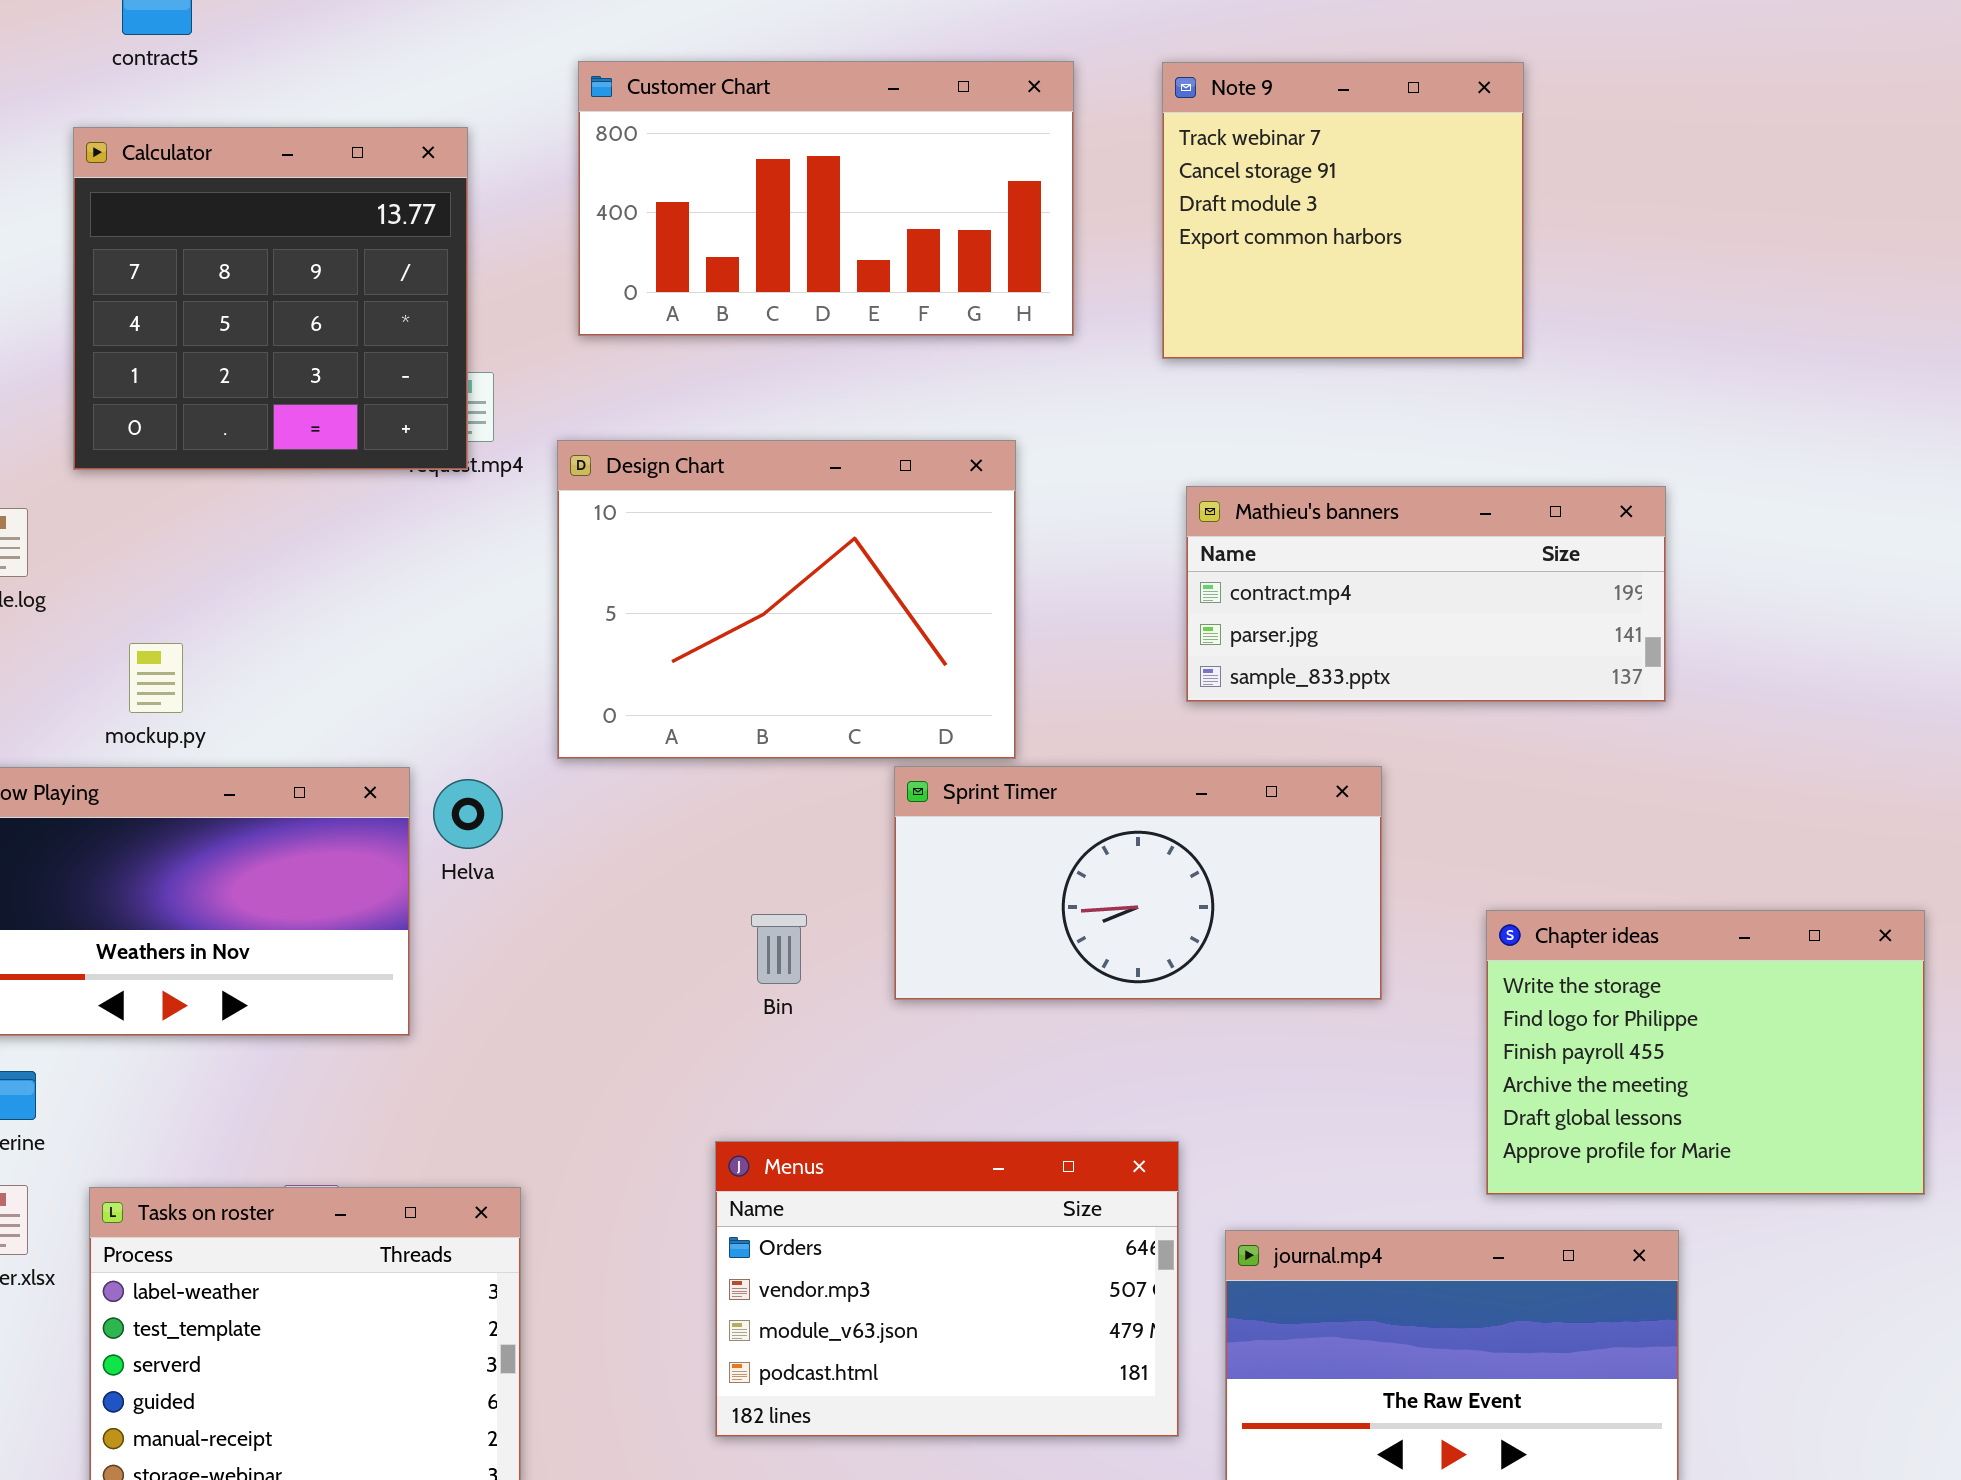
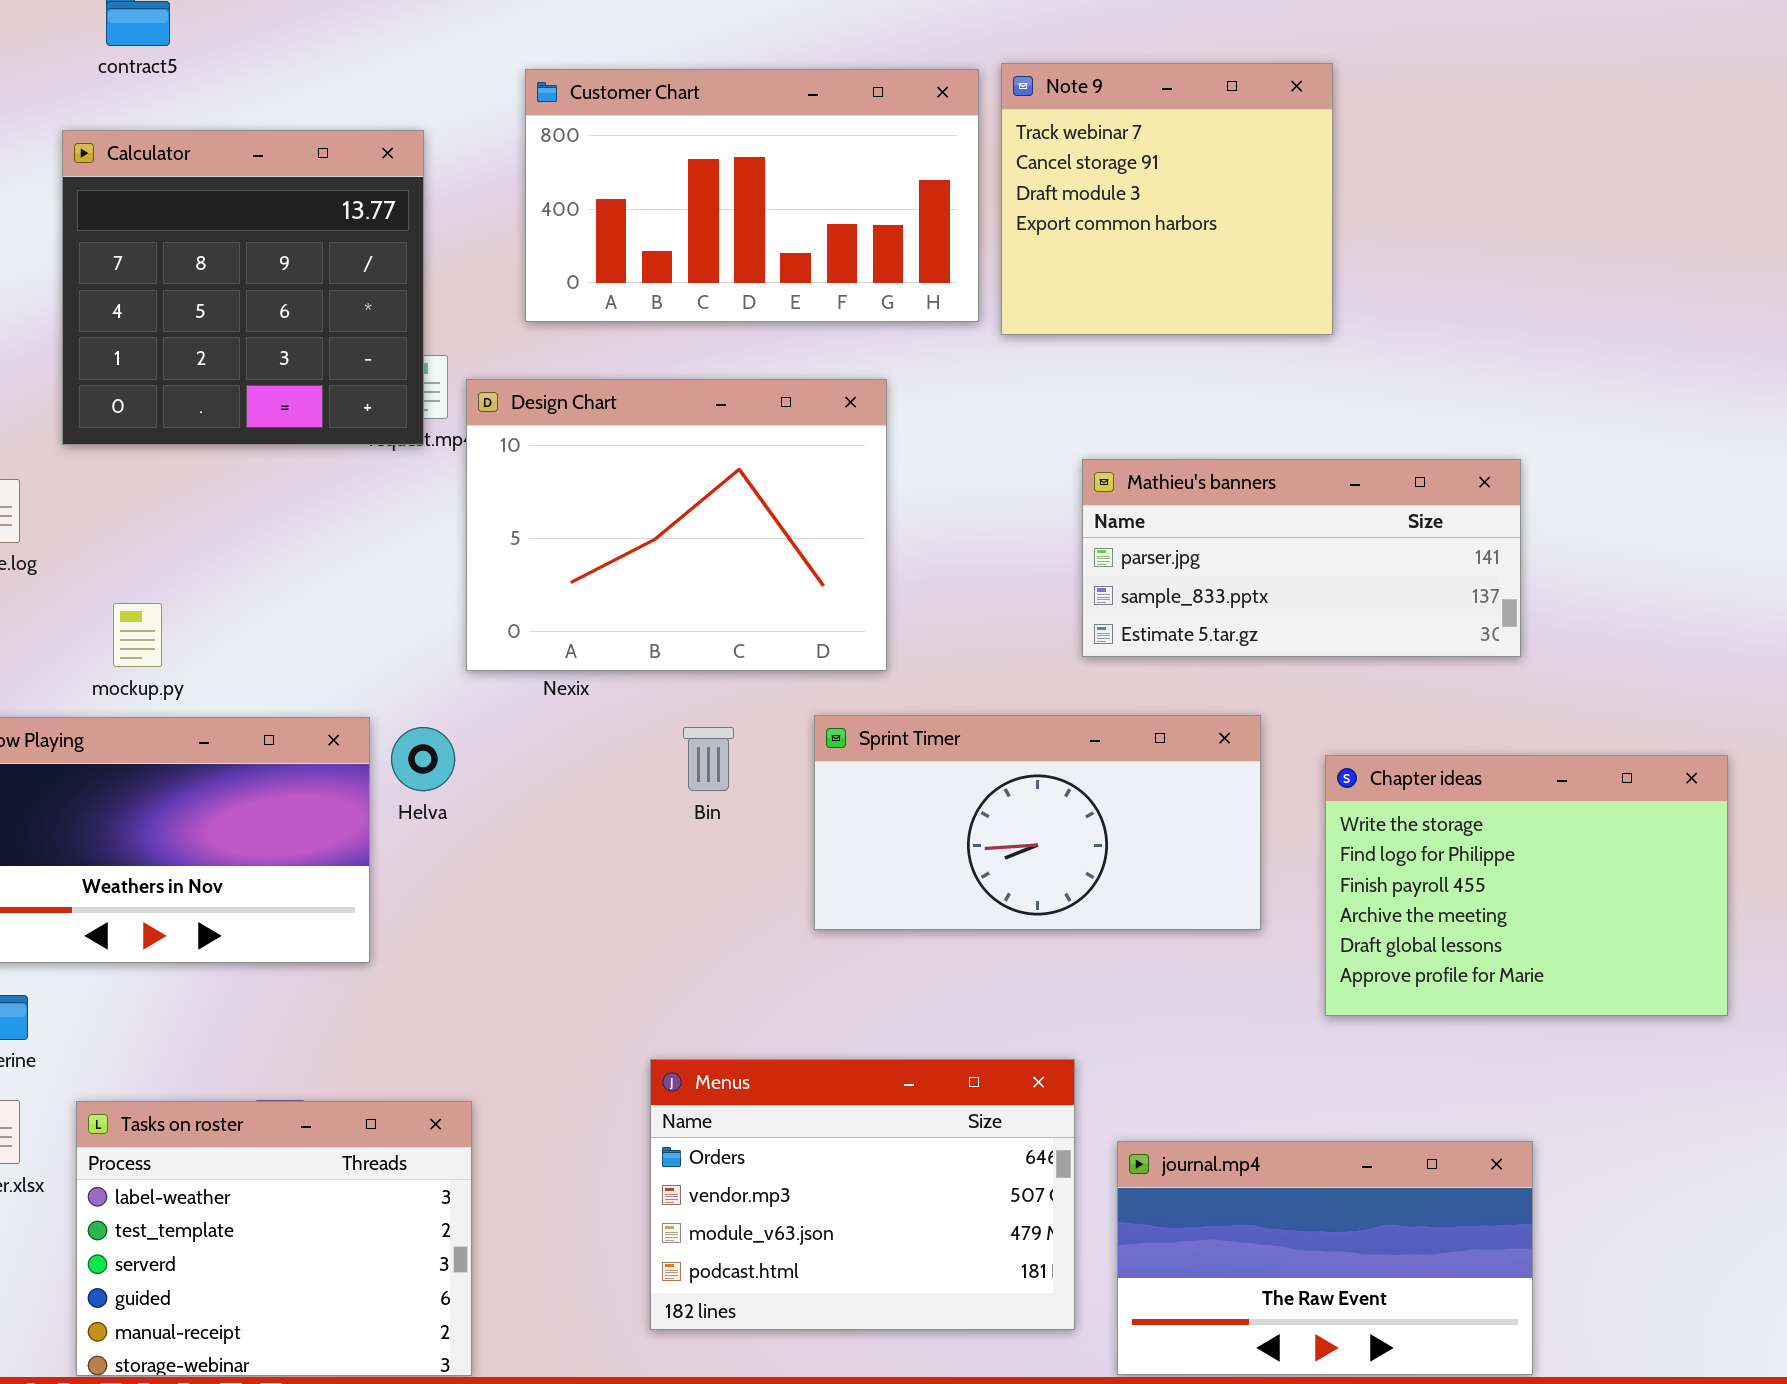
Note 9: [1162,62,1524,359] -> [1001,63,1333,335], moved
Design Chart: [557,440,1016,759] -> [466,379,887,671], moved
Mathieu's banners: [1186,486,1666,702] -> [1082,459,1521,657], scrolled down 1 row
Chapter ideas: [1486,910,1925,1195] -> [1325,755,1728,1016], moved
Bin: [751,914,807,984] -> [683,727,734,791], moved

